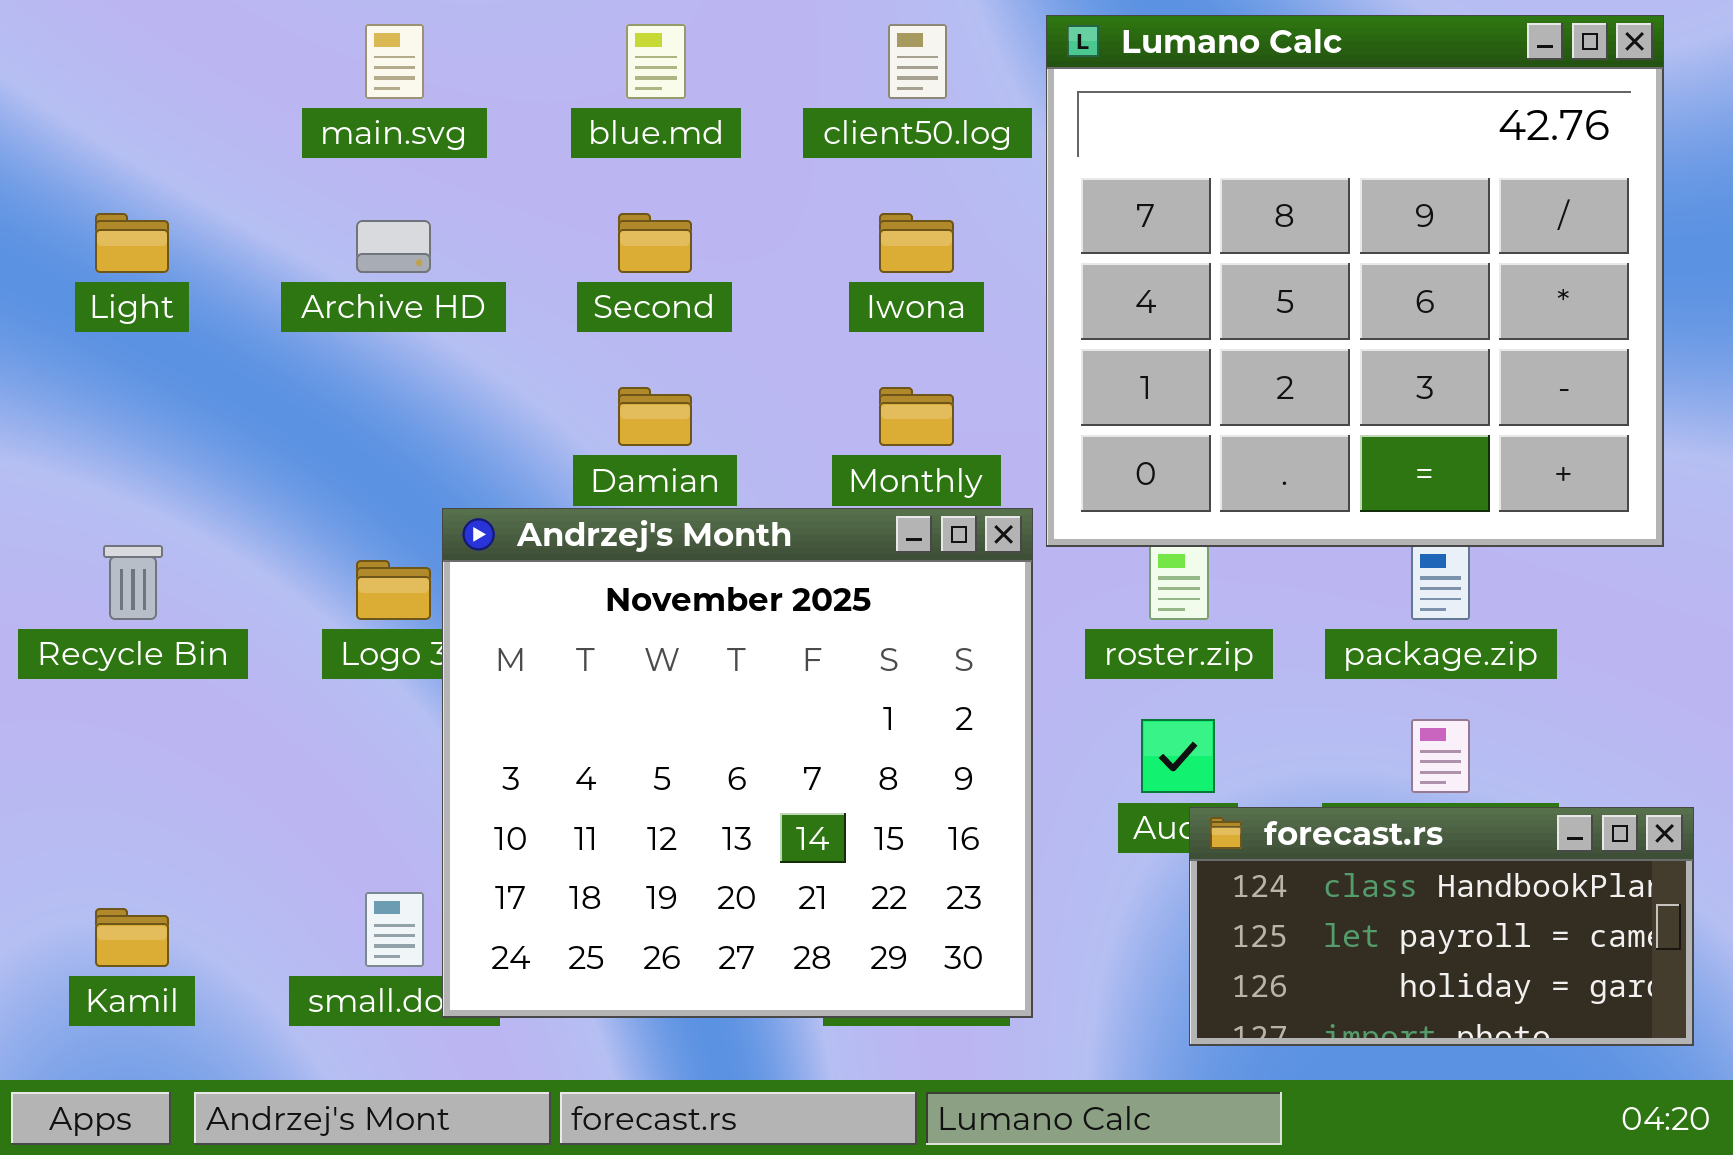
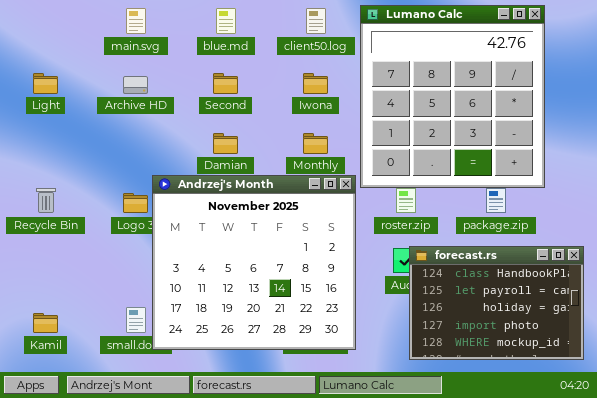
Lumano Calc: [1046,15,1664,547] -> [360,5,545,188], resized
forecast.rs: [1189,807,1694,1046] -> [409,246,584,360], resized

